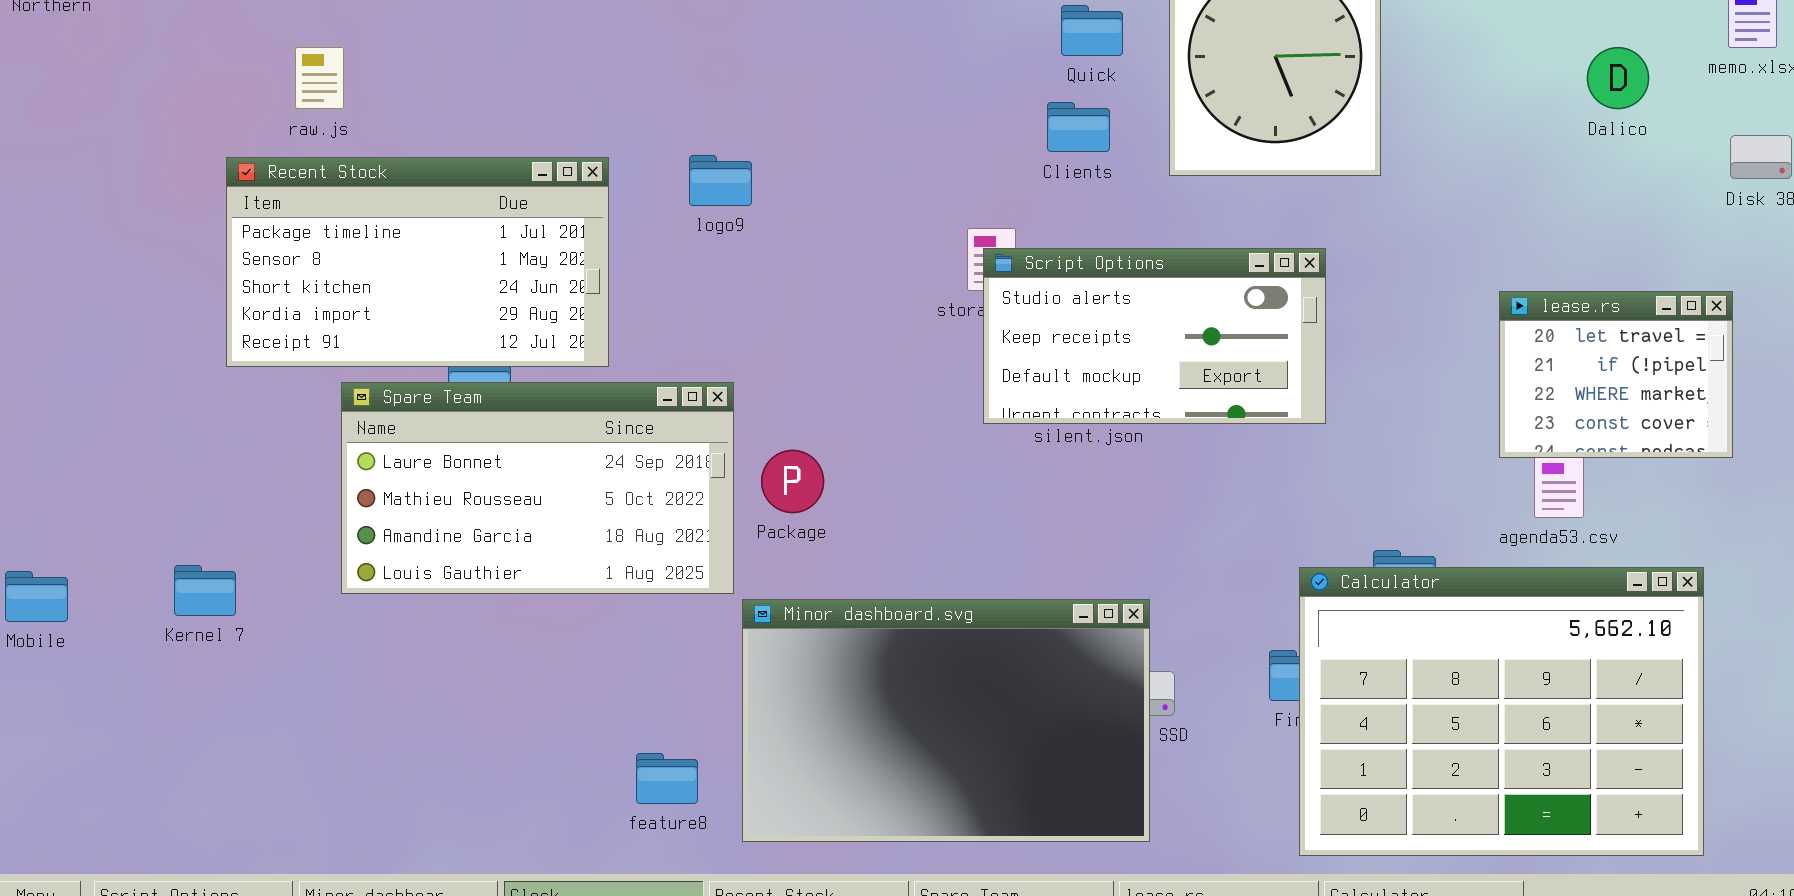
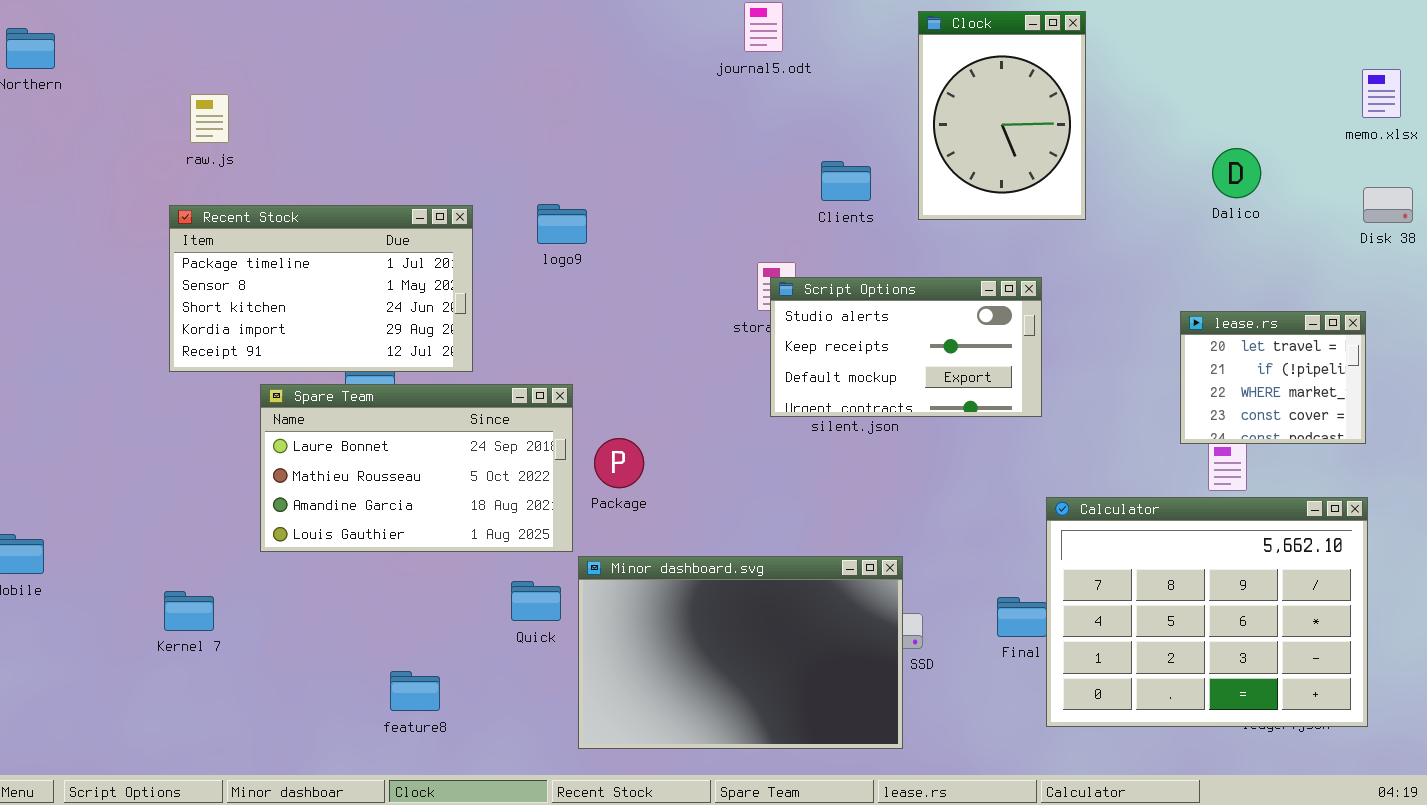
Quick: [1061,5,1123,56] -> [511,581,561,621], moved
raw.js: [295,47,344,109] -> [190,94,229,143], moved
Dalico: [1587,47,1649,109] -> [1212,148,1261,198], moved
Kernel 7: [174,565,236,616] -> [164,591,214,631], moved
Calculator: [1299,567,1704,856] -> [1046,497,1368,727], moved
feature8: [636,753,698,804] -> [390,671,440,711], moved

